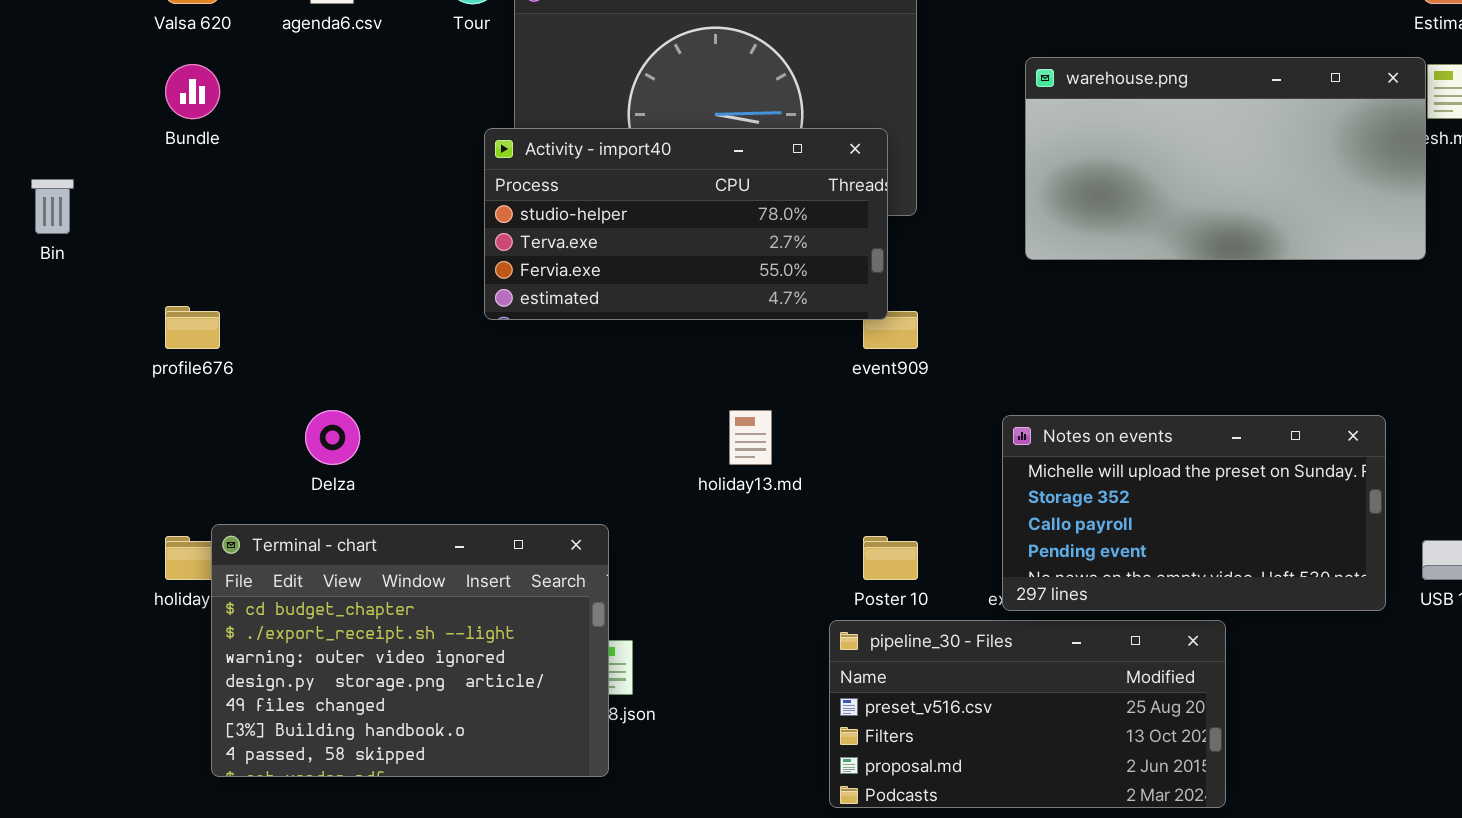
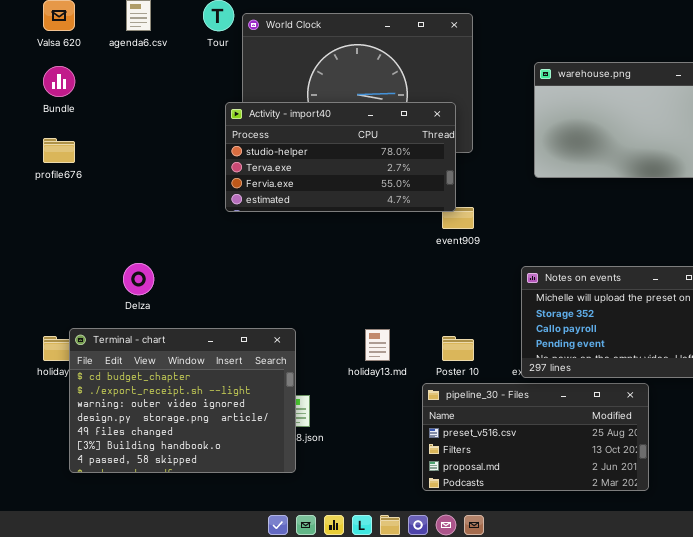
profile676: [165,306,220,349] -> [43,138,75,163], moved
holiday13.md: [729,410,772,465] -> [365,329,390,361], moved

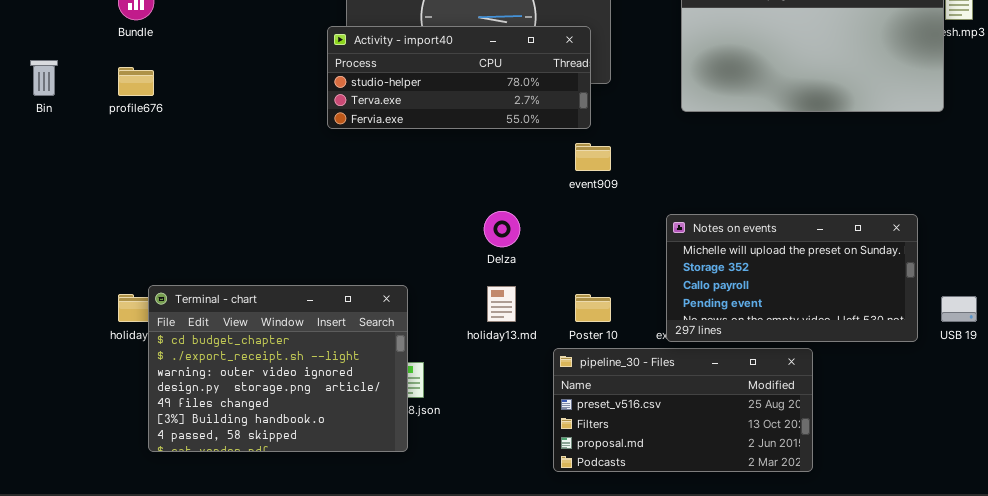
Activity - import40: [225,102,456,212] -> [327,26,591,129], resized
Delza: [123,263,154,295] -> [484,211,520,247], moved

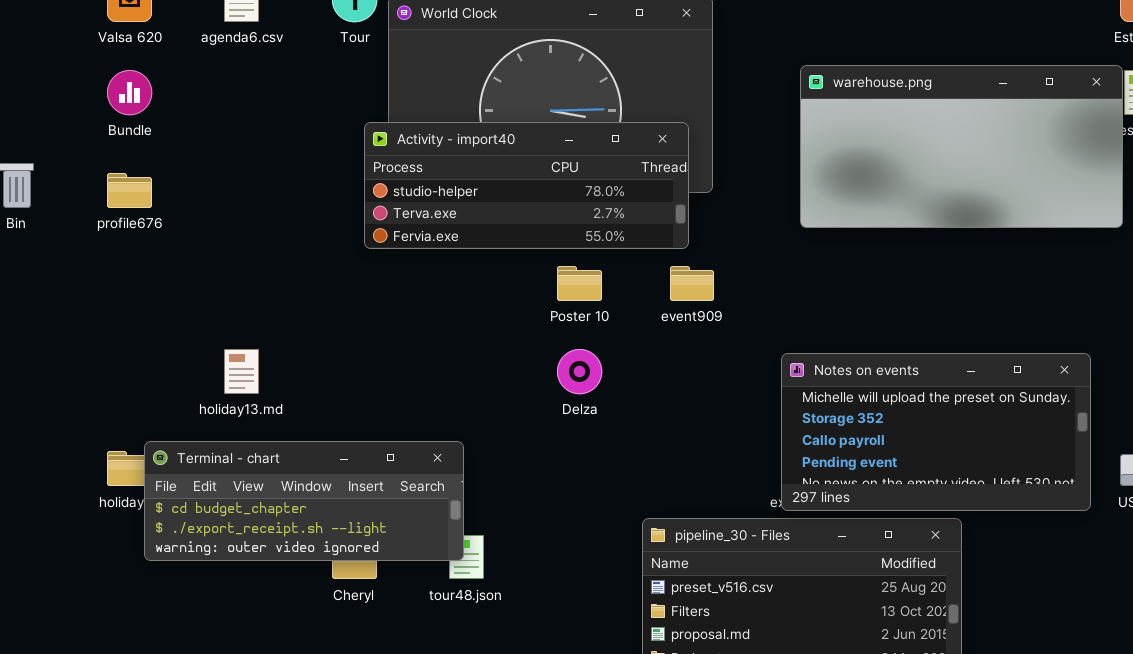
Terminal - chart: [148,285,408,452] -> [144,441,464,561], resized
holiday13.md: [487,286,516,322] -> [224,349,259,394], moved
Poster 10: [575,294,611,322] -> [557,266,602,301], moved

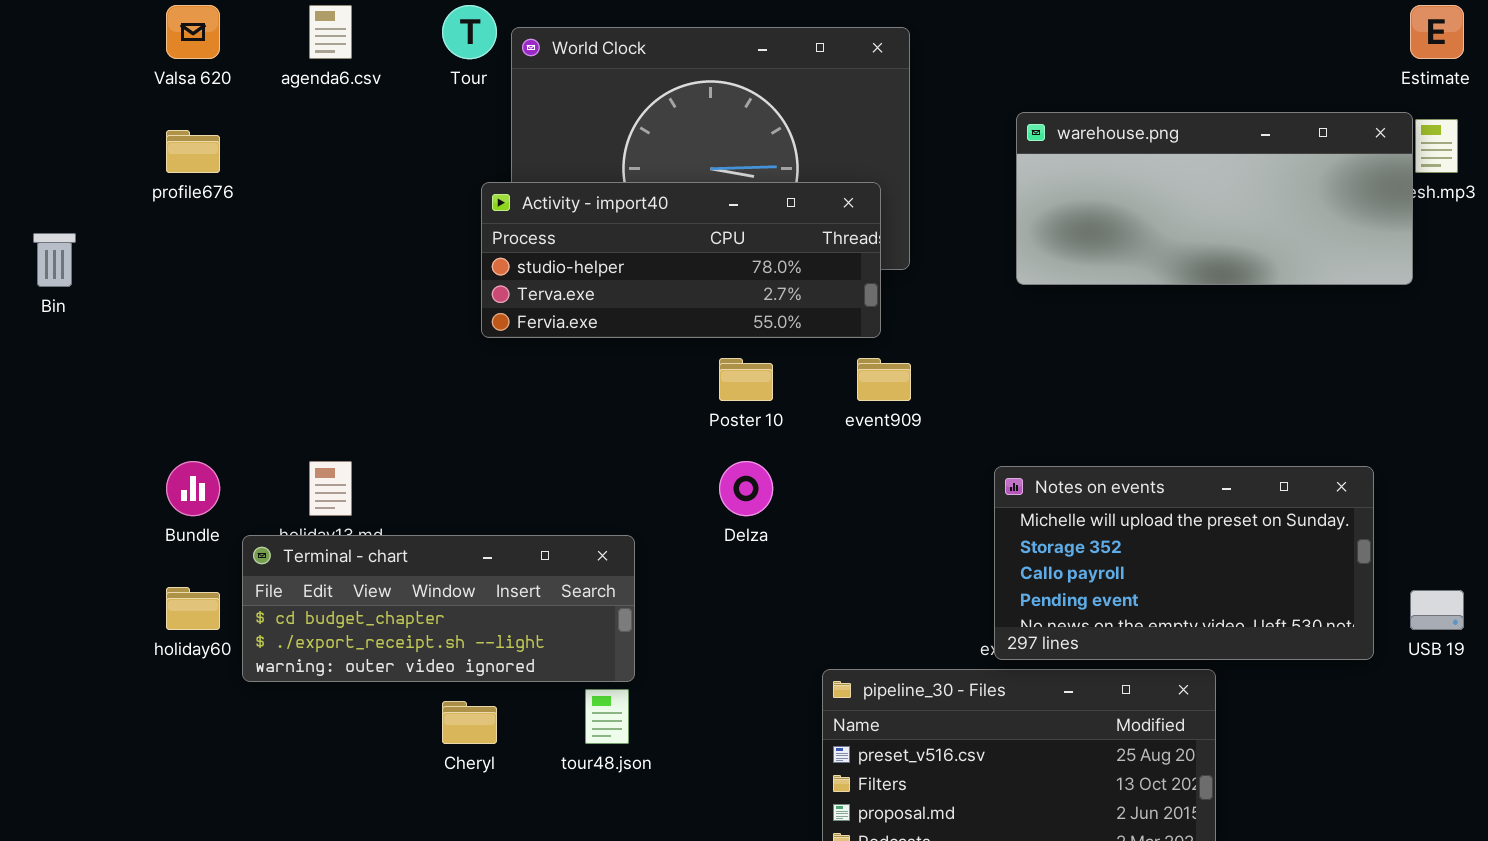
warehouse.png: [800,65,1123,228] -> [1016,112,1413,285], resized
Bundle: [107,70,152,115] -> [166,461,220,516], moved
profile676: [107,173,152,208] -> [166,130,220,173], moved
Terminal - chart: [144,441,464,561] -> [242,535,635,682], moved

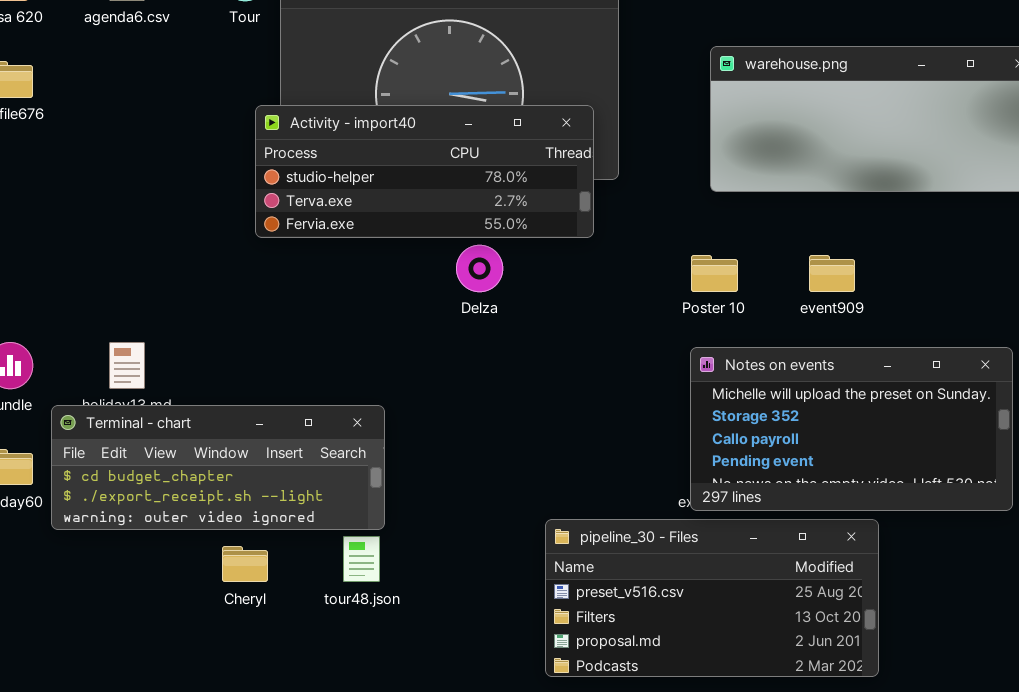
Poster 10: [719,358,773,401] -> [691,255,738,292], moved
event909: [857,358,911,401] -> [809,255,855,292], moved
Delza: [719,461,773,516] -> [456,245,503,292], moved

